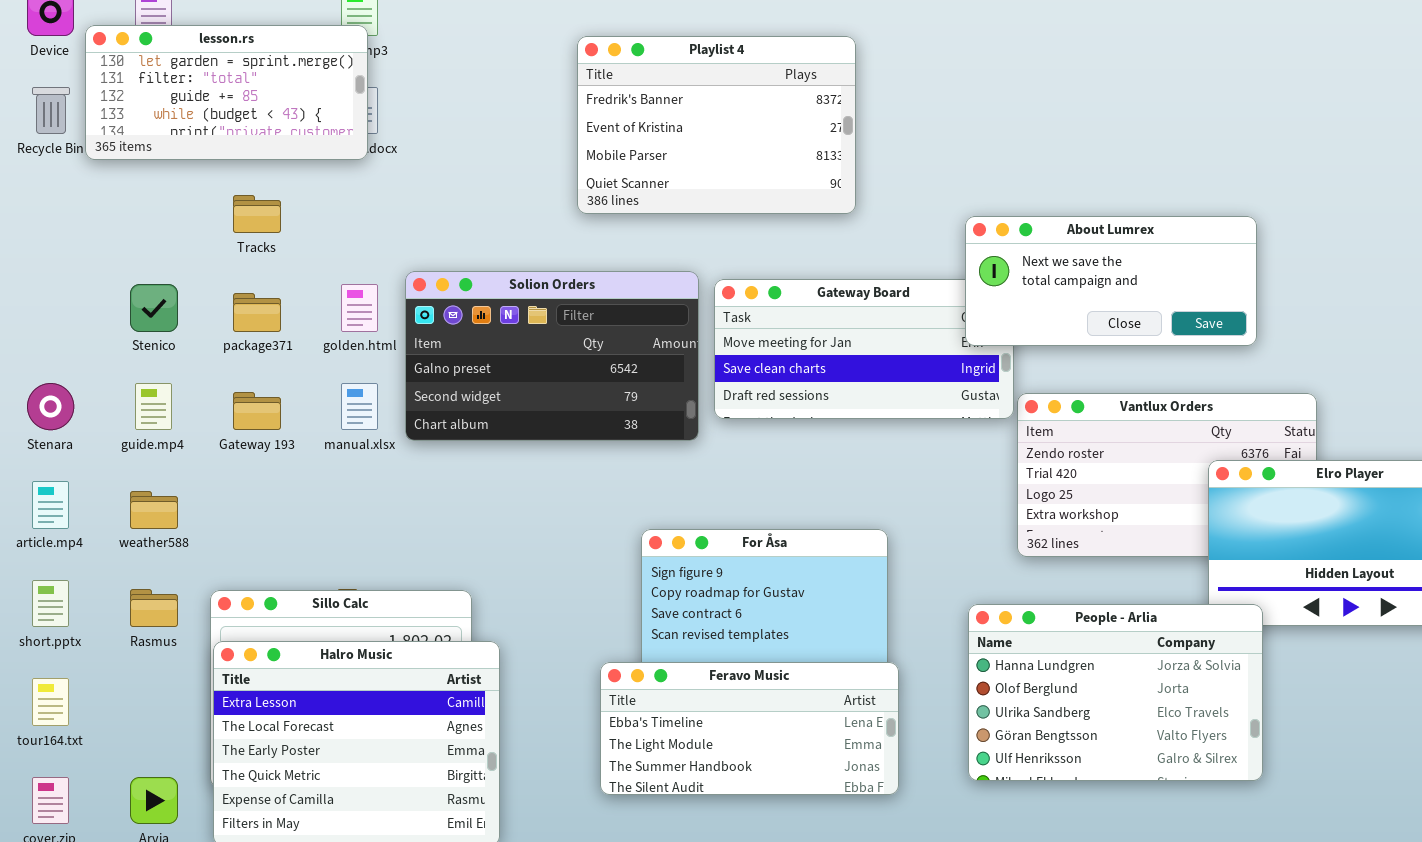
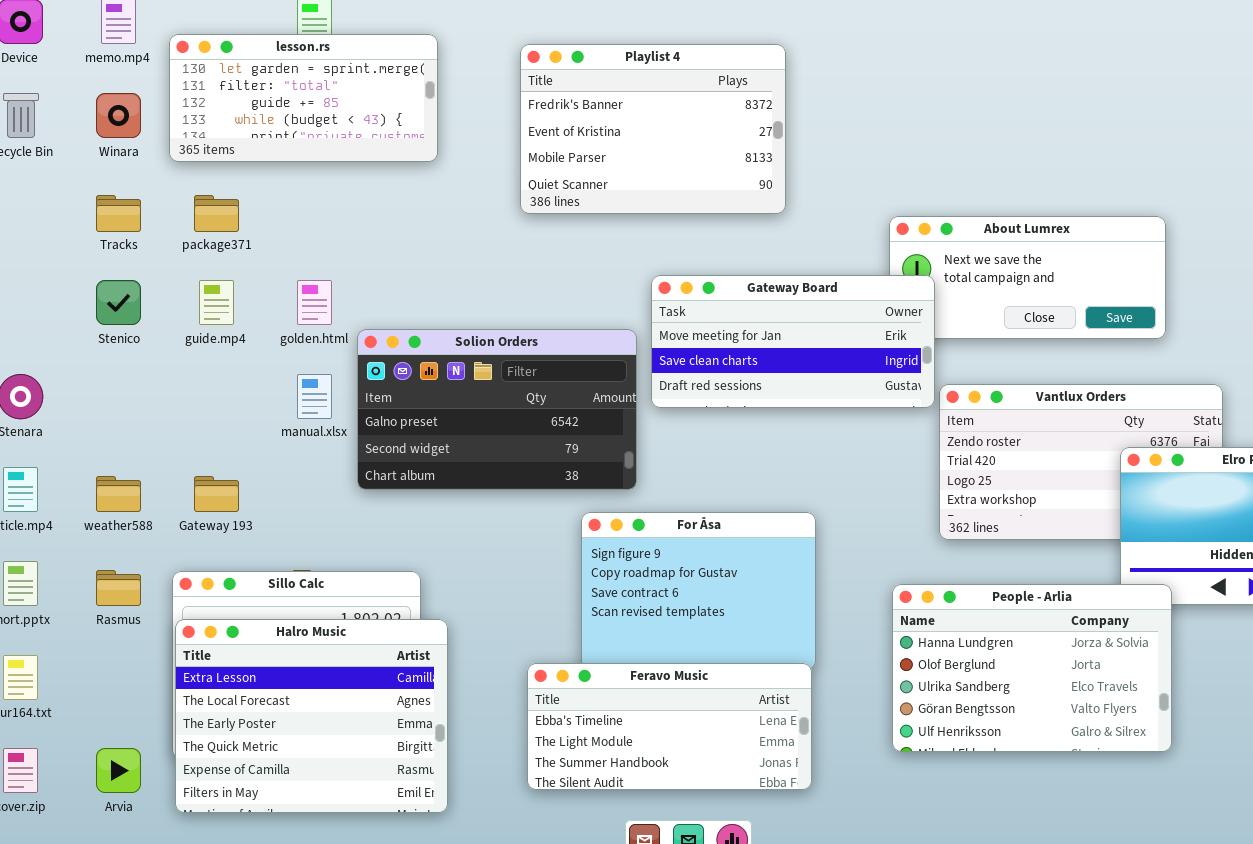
lesson.rs: [85,25,368,160] -> [169,34,438,162], moved
Tracks: [233,195,281,233] -> [96,195,141,232], moved
Solion Orders: [405,271,699,441] -> [357,329,637,490], moved
Gateway Board: [714,279,1014,419] -> [651,275,935,408], raised
package371: [233,293,281,332] -> [194,195,239,232], moved
guide.mp4: [135,383,172,430] -> [199,280,234,325], moved
Gateway 193: [233,392,281,430] -> [194,476,239,512], moved
Feravo Music: [600,662,899,795] -> [527,663,812,790], moved

